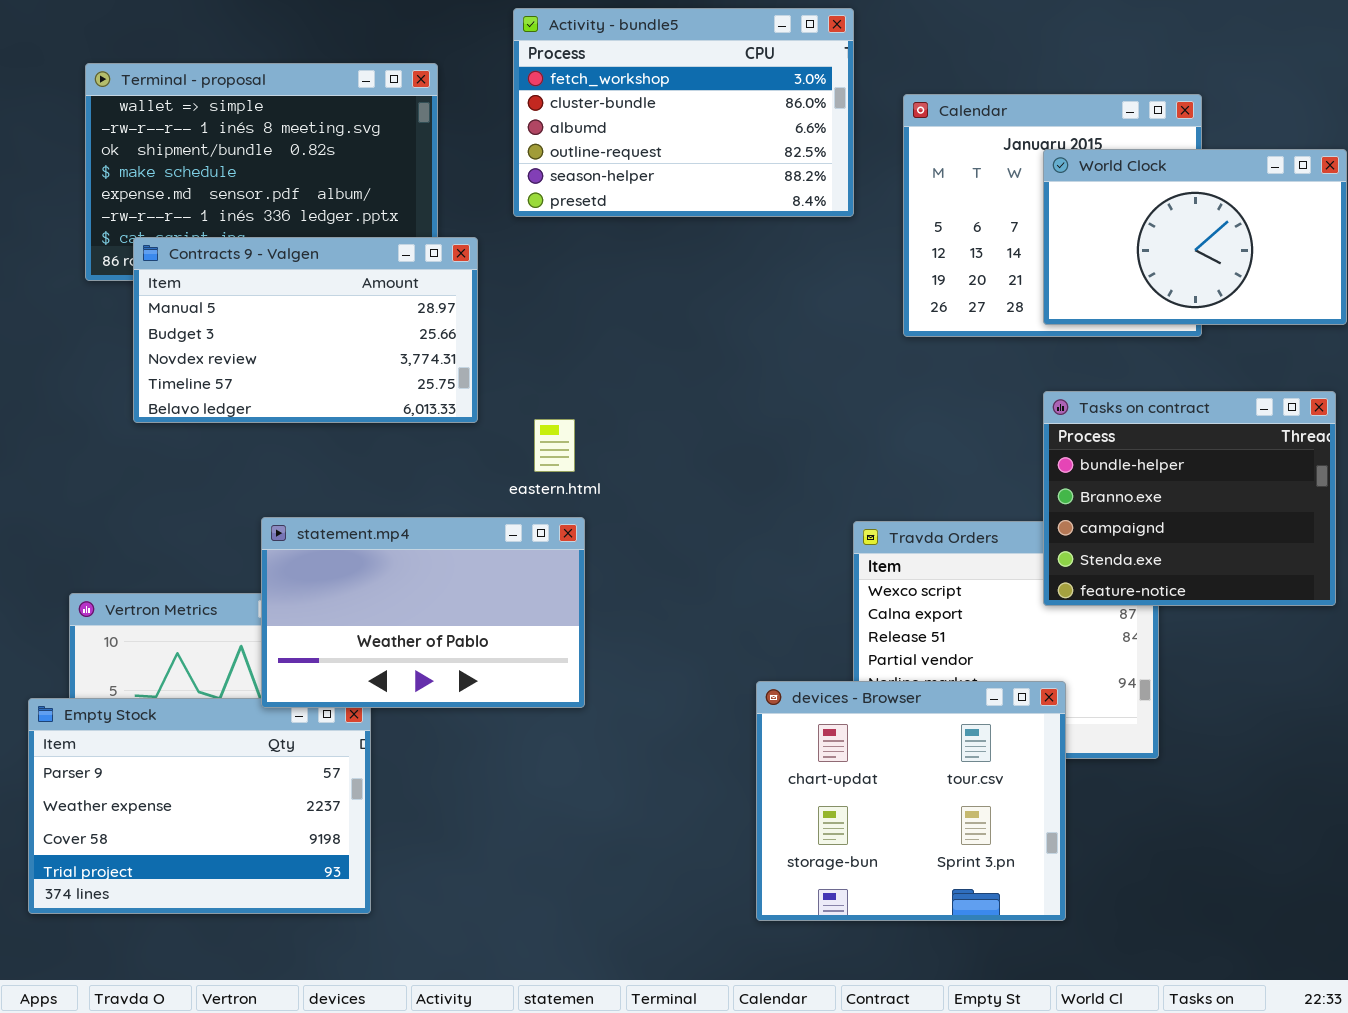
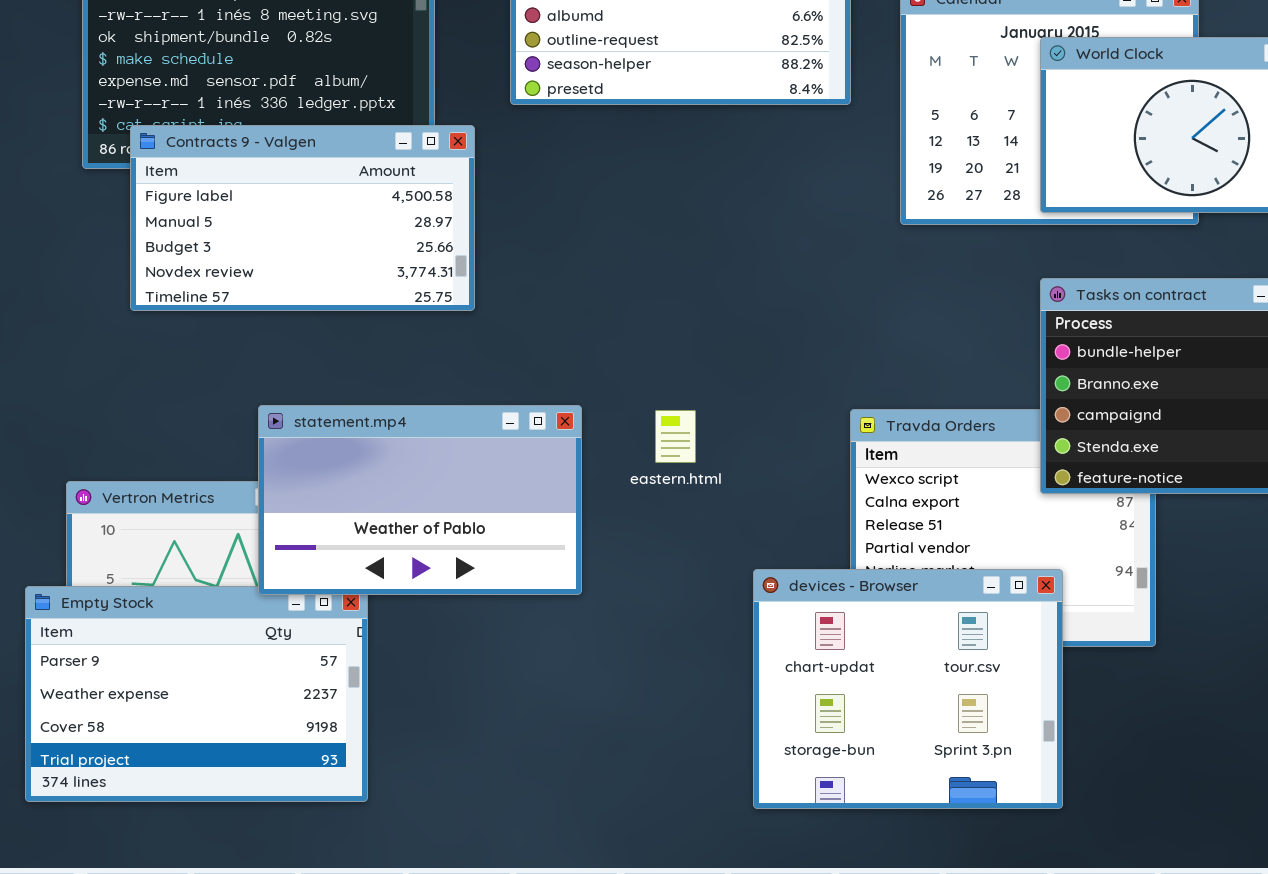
Contracts 9 - Valgen: [133,237,478,423] -> [130,125,475,311], scrolled up 1 row
eastern.html: [534,419,575,472] -> [655,410,696,463], moved

